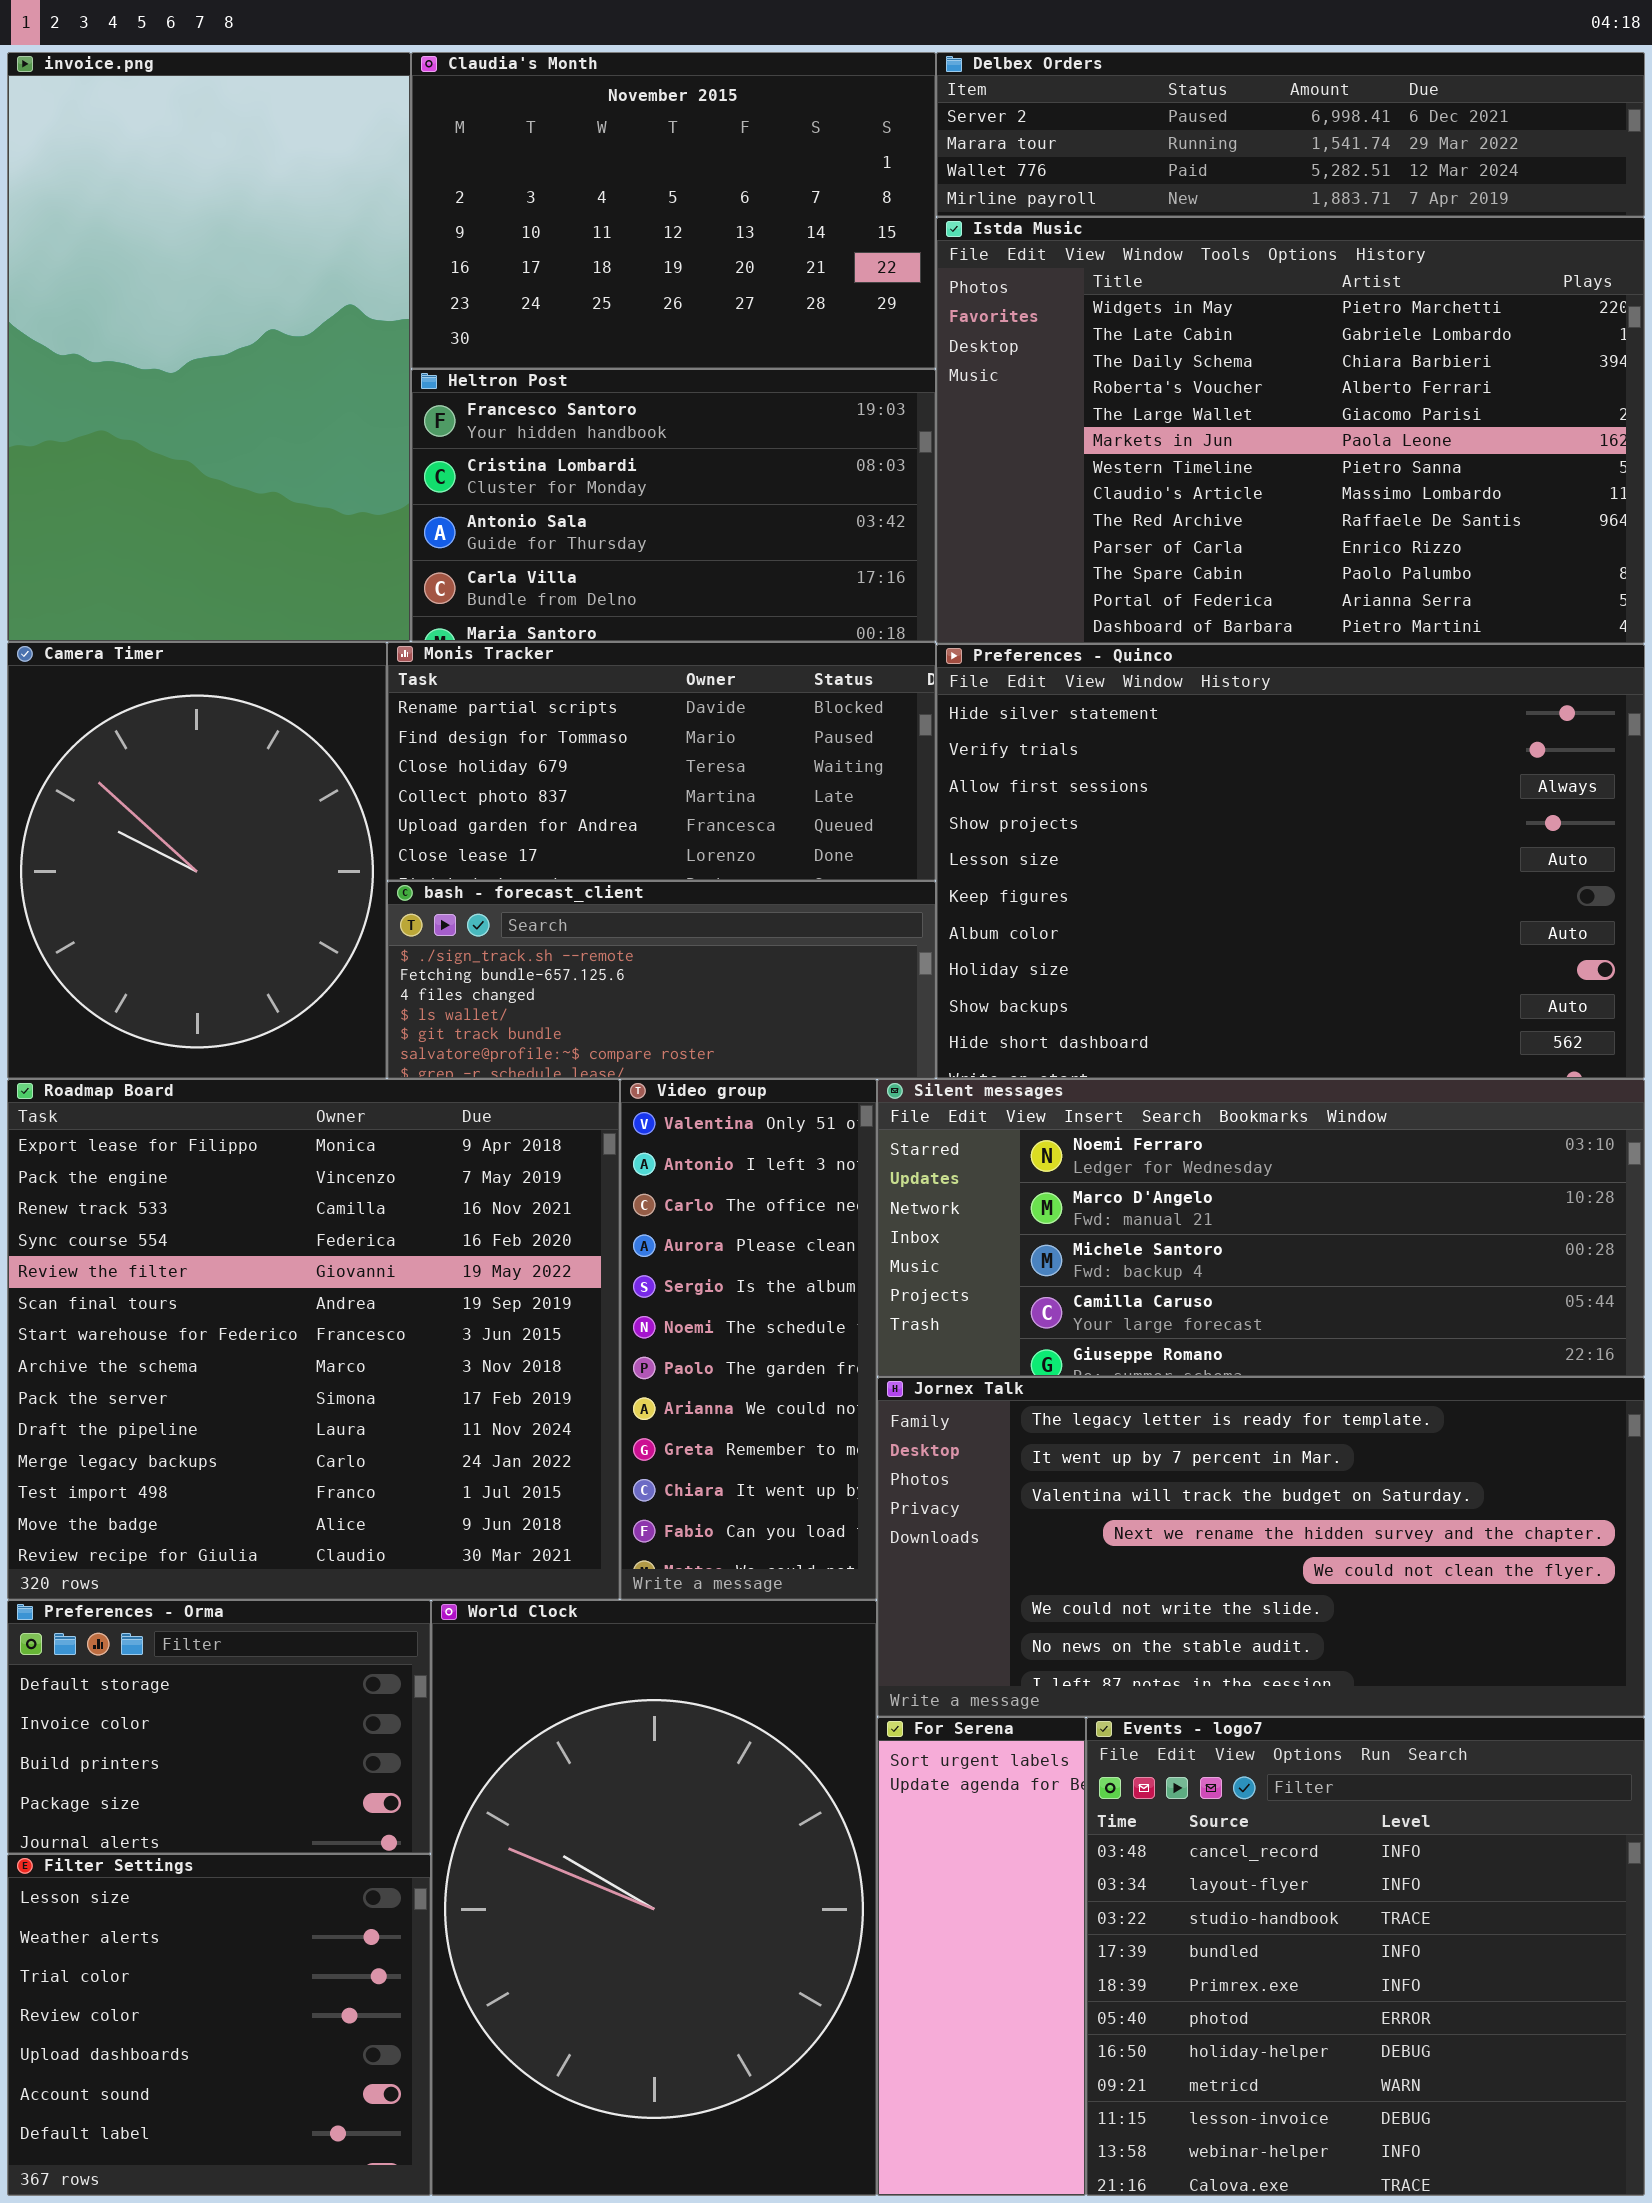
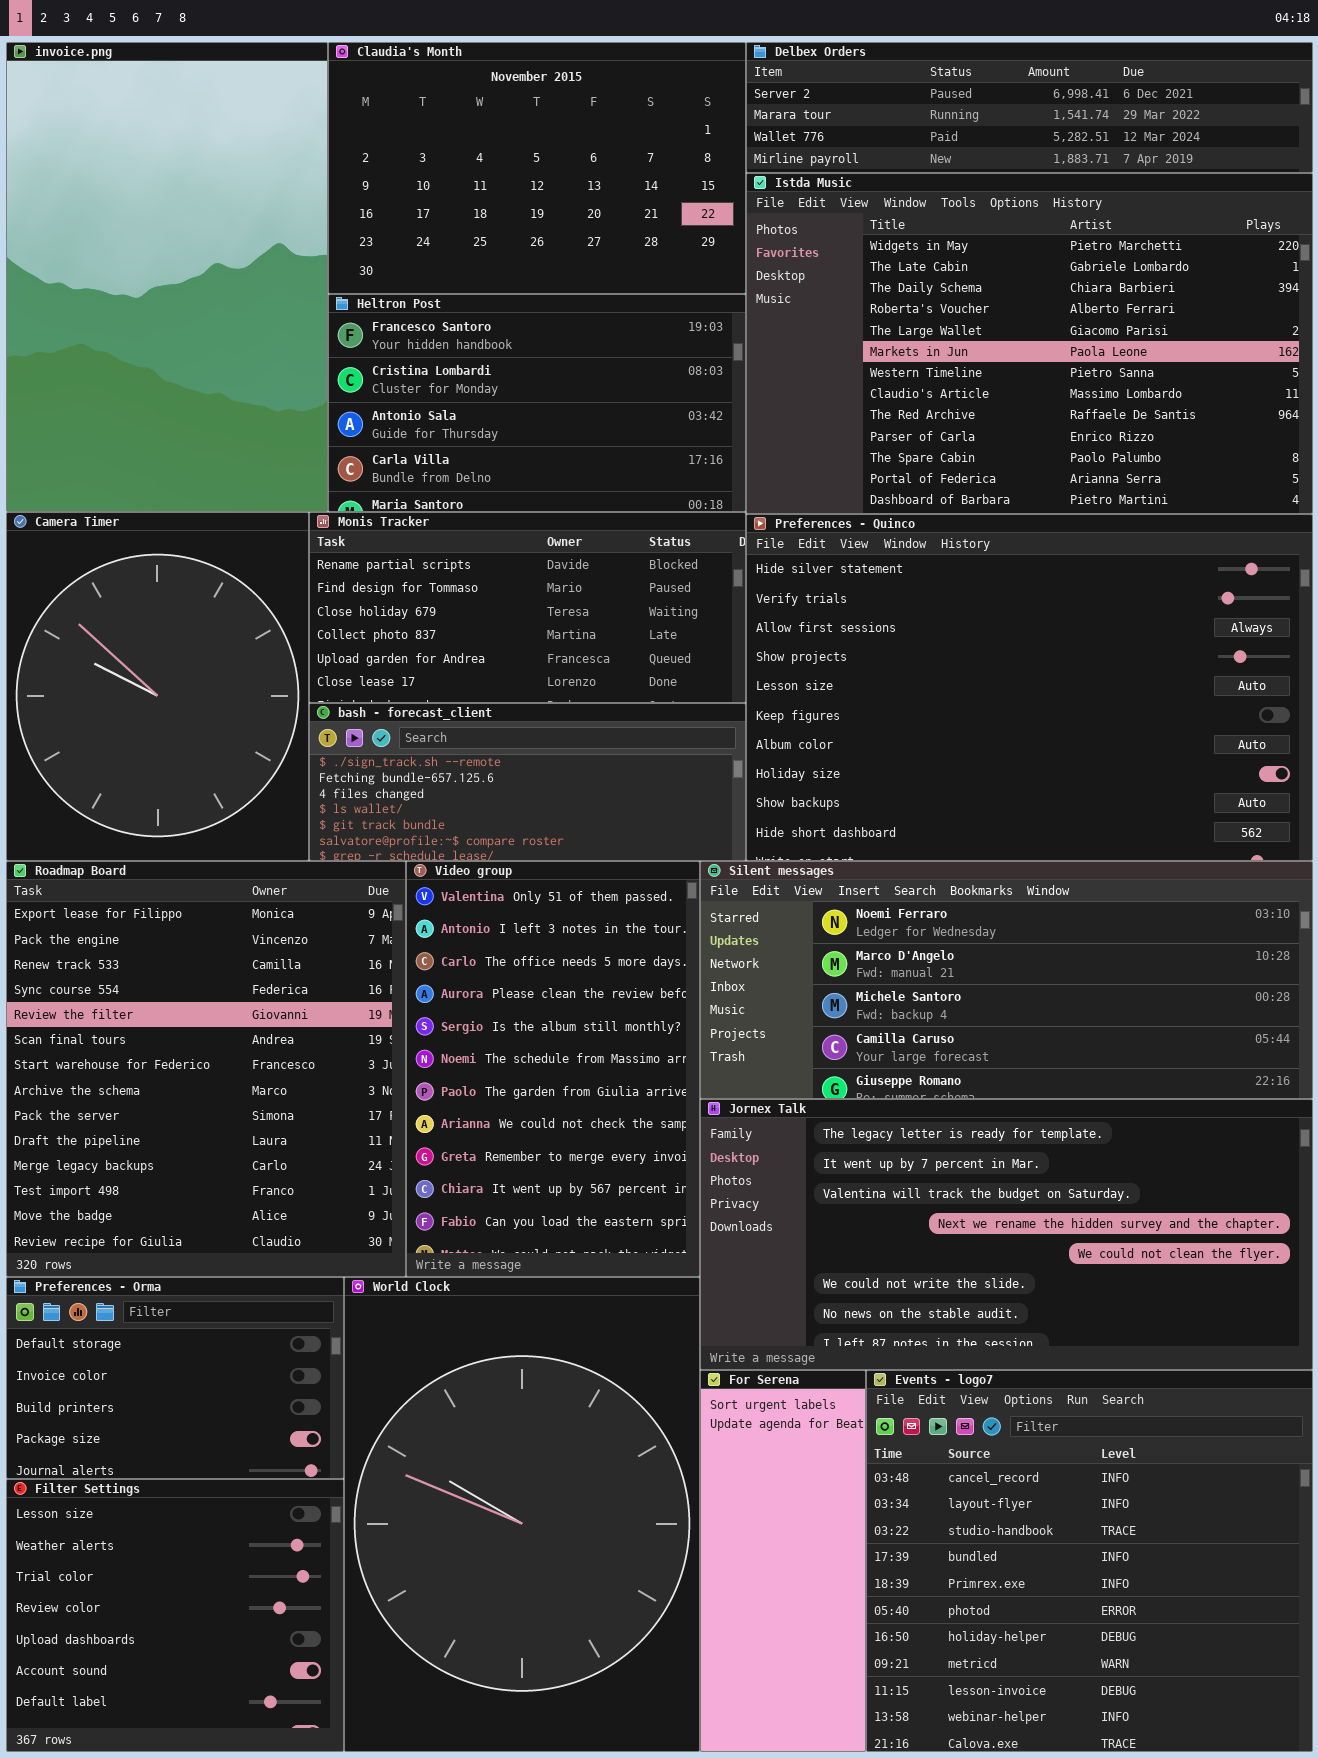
Roadmap Board: [7,1079,620,1600] -> [6,861,406,1277], resized
Video group: [620,1079,877,1600] -> [406,861,700,1277], resized

